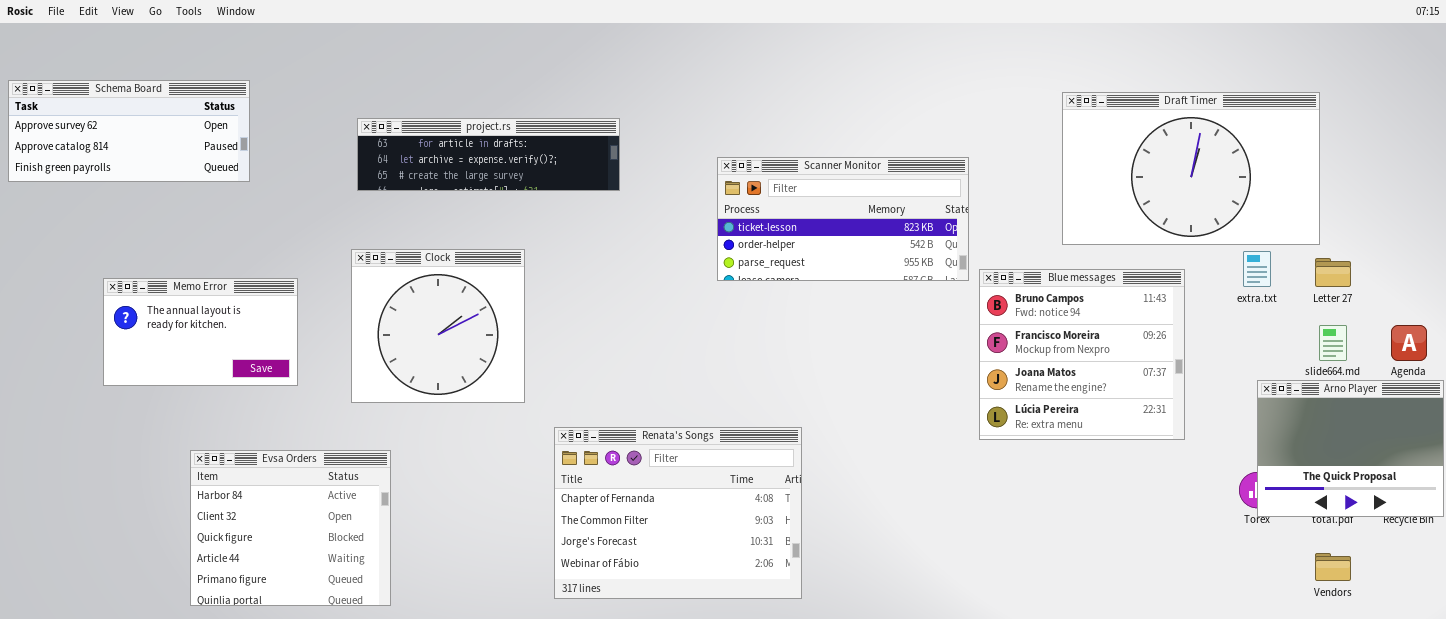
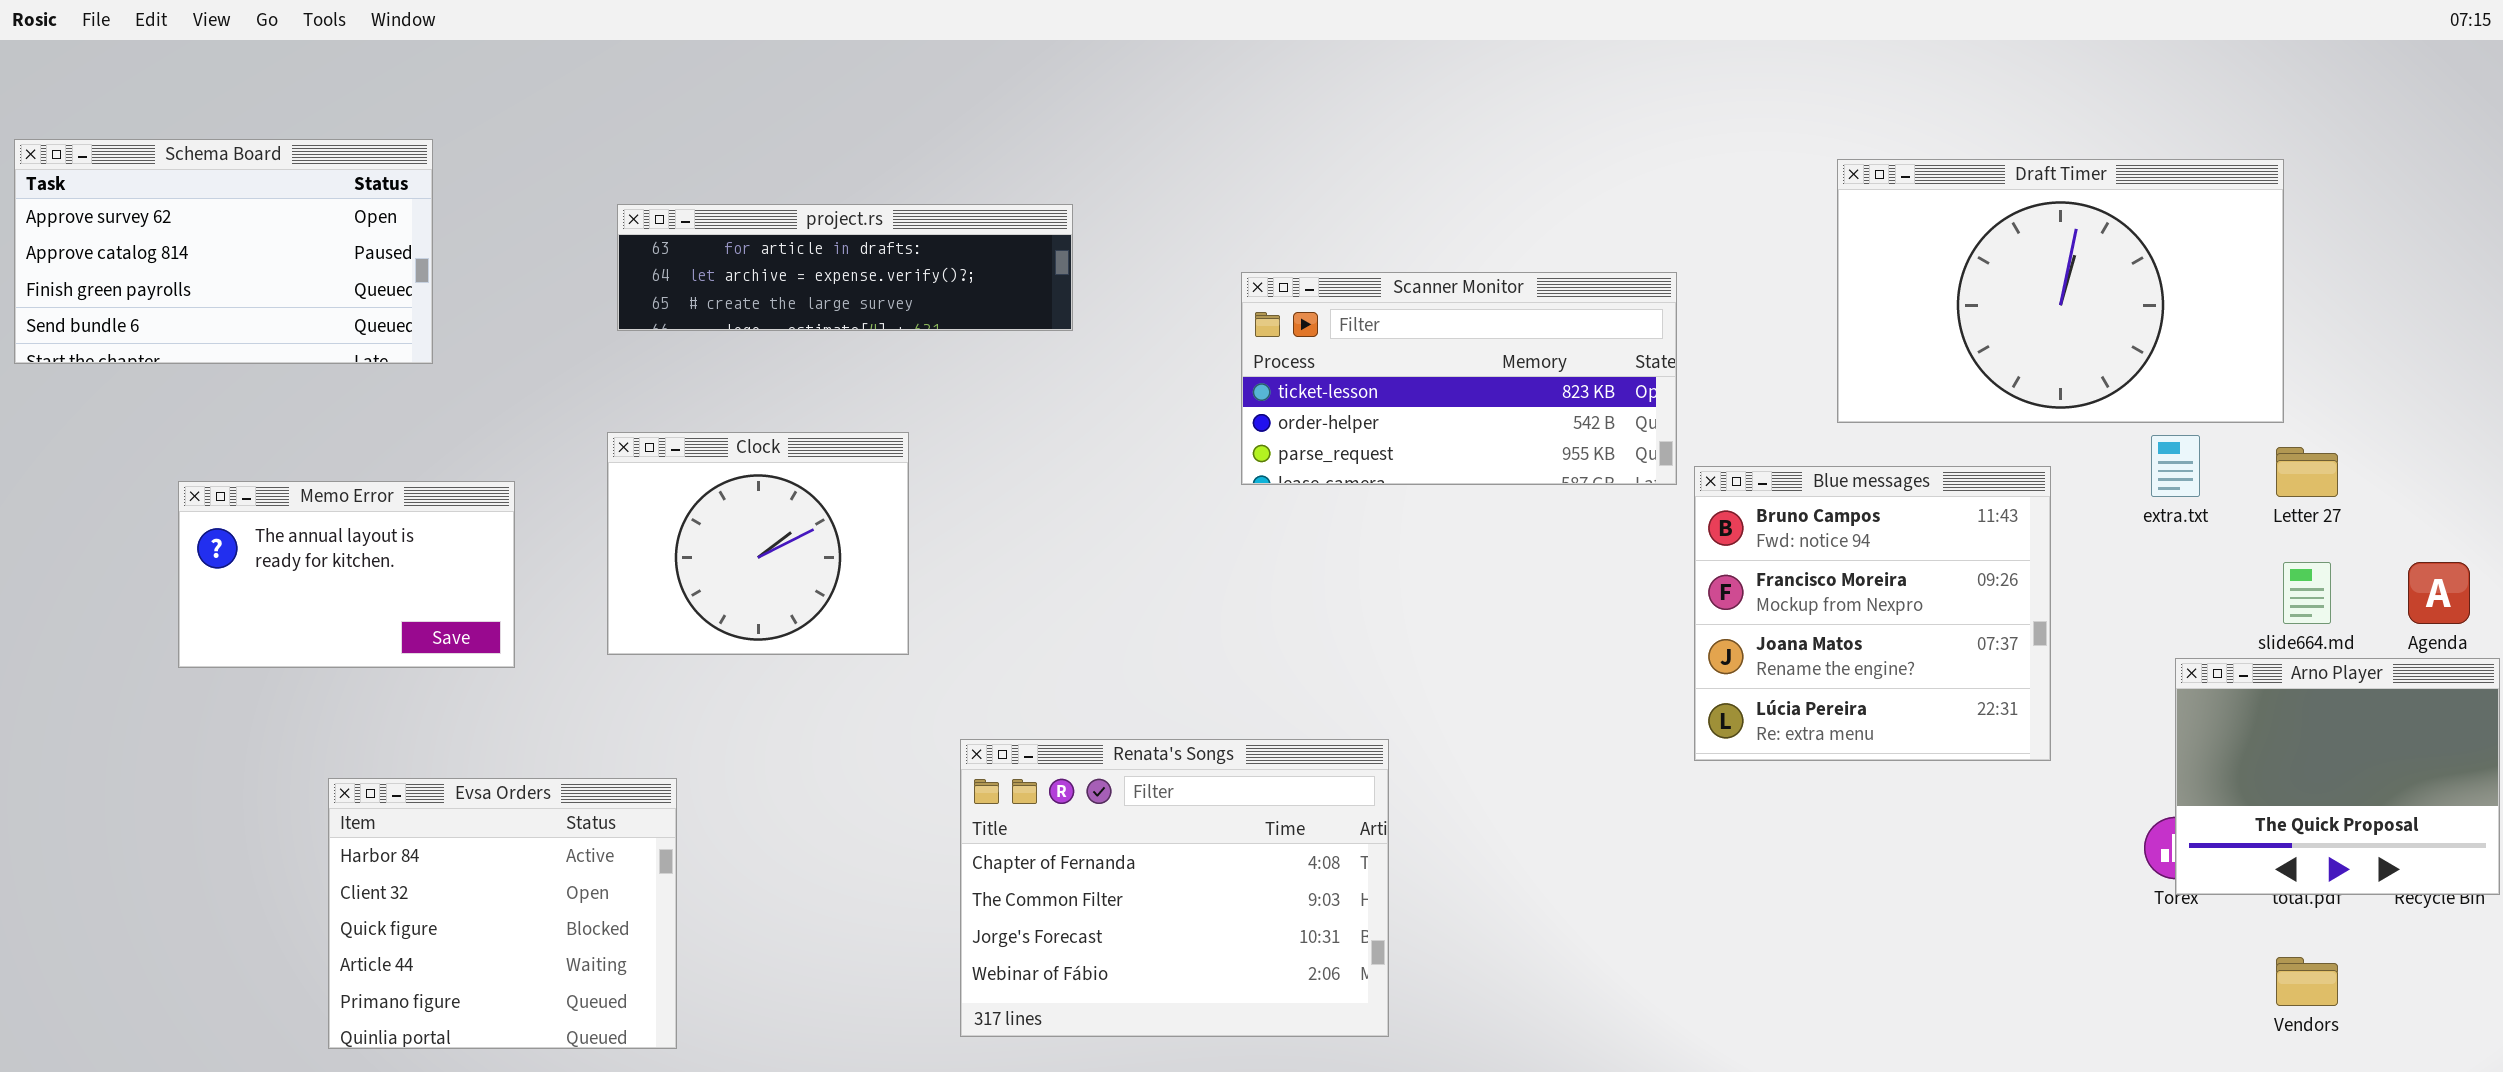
Schema Board: [8,80,250,182] -> [14,139,433,364], resized
Clock: [351,249,525,403] -> [607,432,909,655], resized

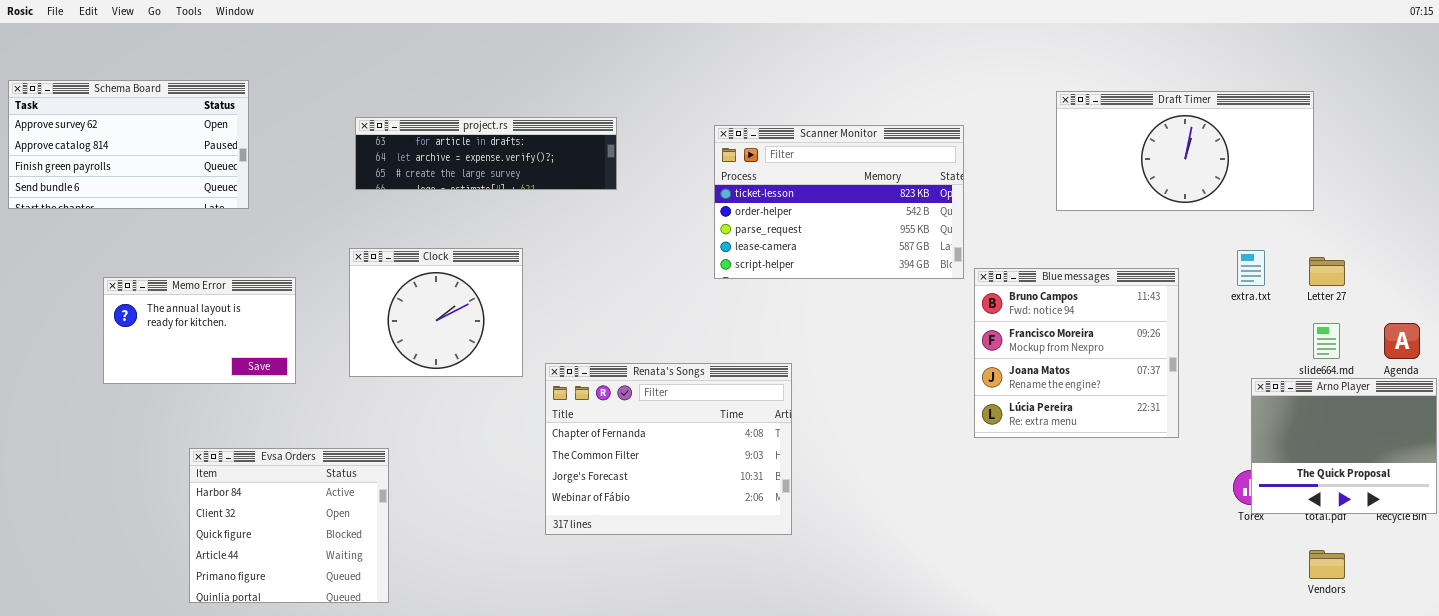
Draft Timer: [1837,159,2284,423] -> [1056,91,1314,211], resized
Scanner Monitor: [1241,272,1677,485] -> [714,125,964,279], resized
Renata's Songs: [960,739,1389,1037] -> [545,363,792,535], moved

